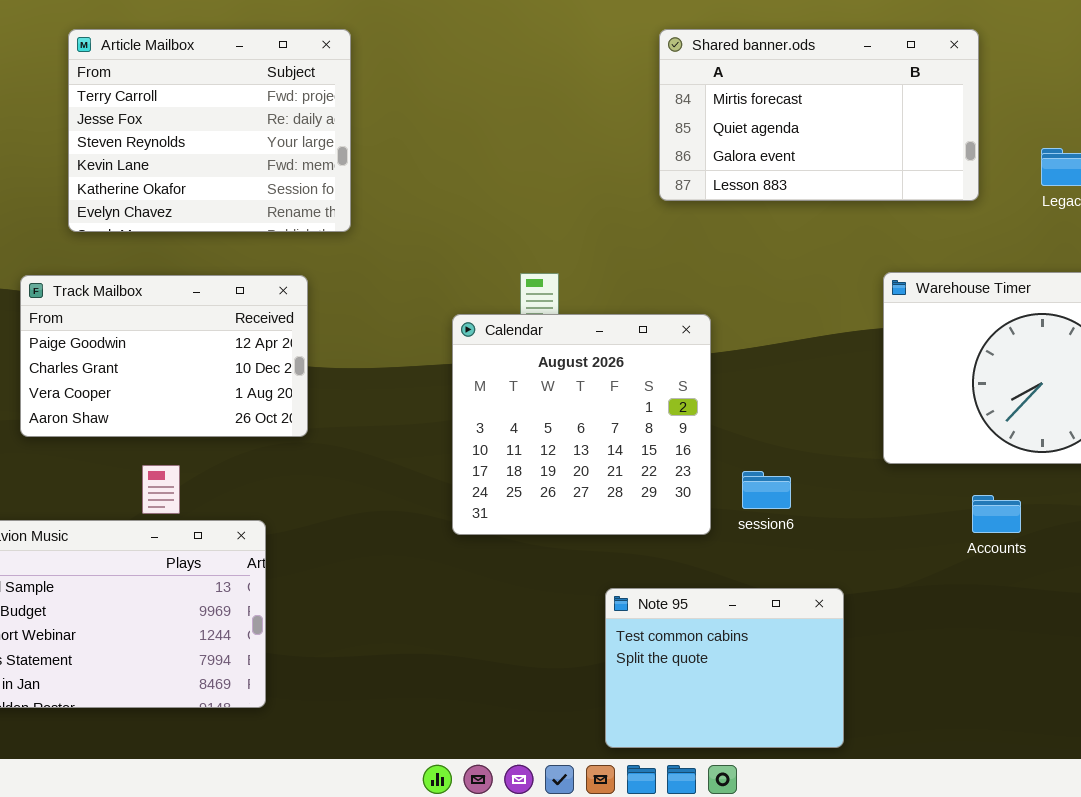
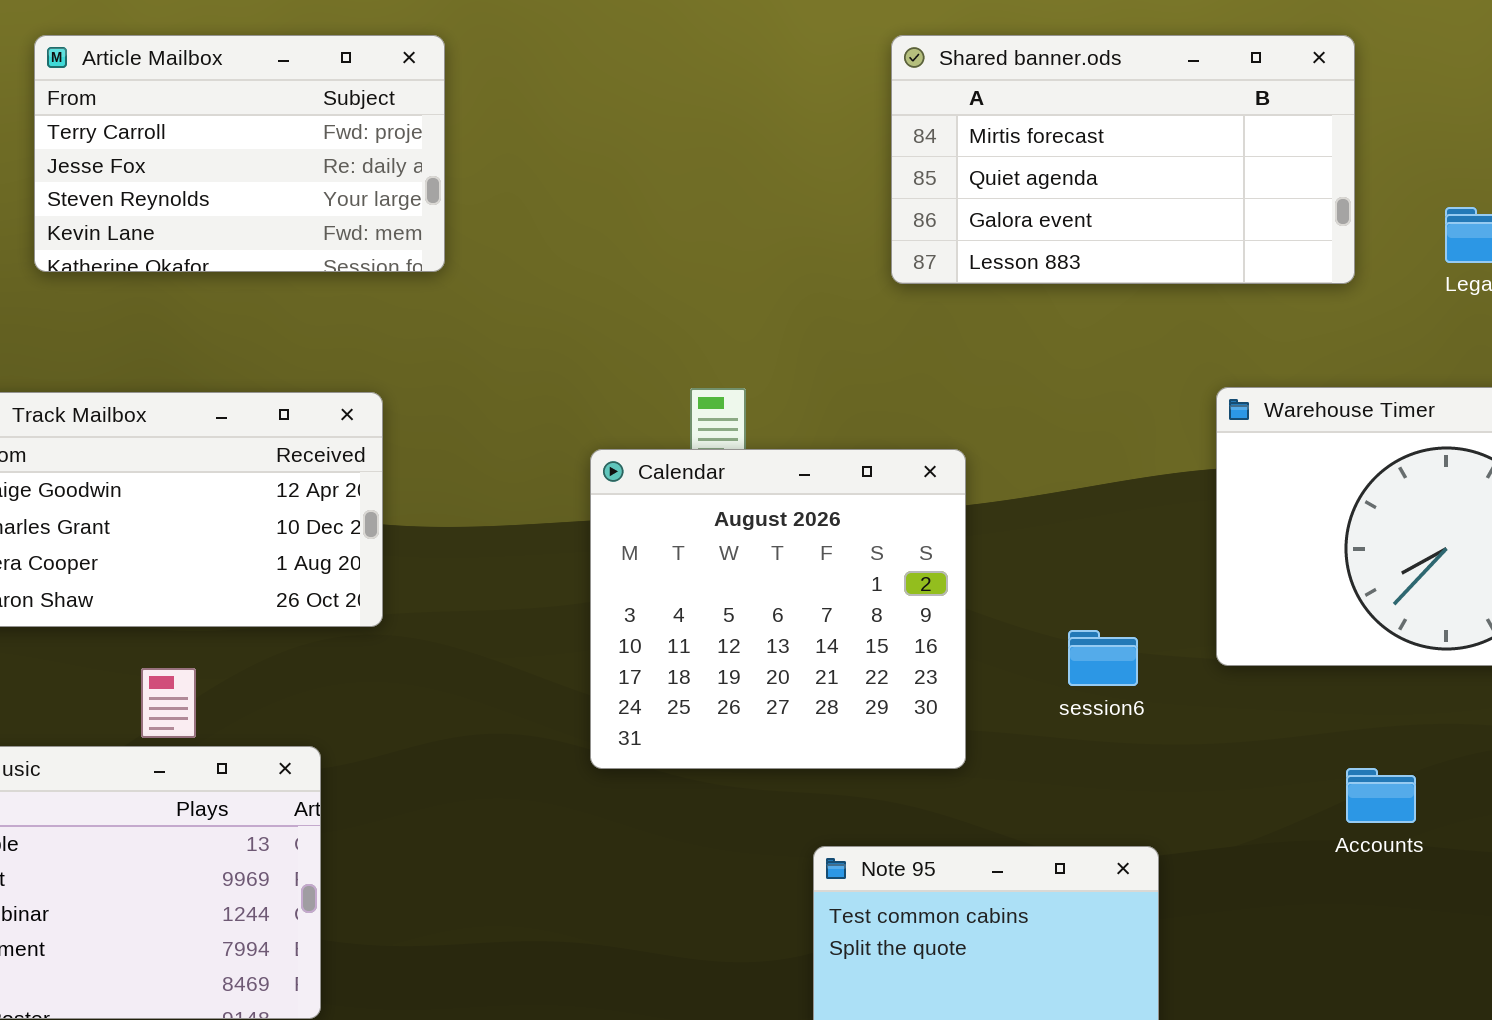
Article Mailbox: [68,29,351,232] -> [34,35,445,272], resized
session6: [742,471,791,509] -> [1068,630,1138,686], moved
Accounts: [972,495,1021,533] -> [1346,768,1416,823], moved

